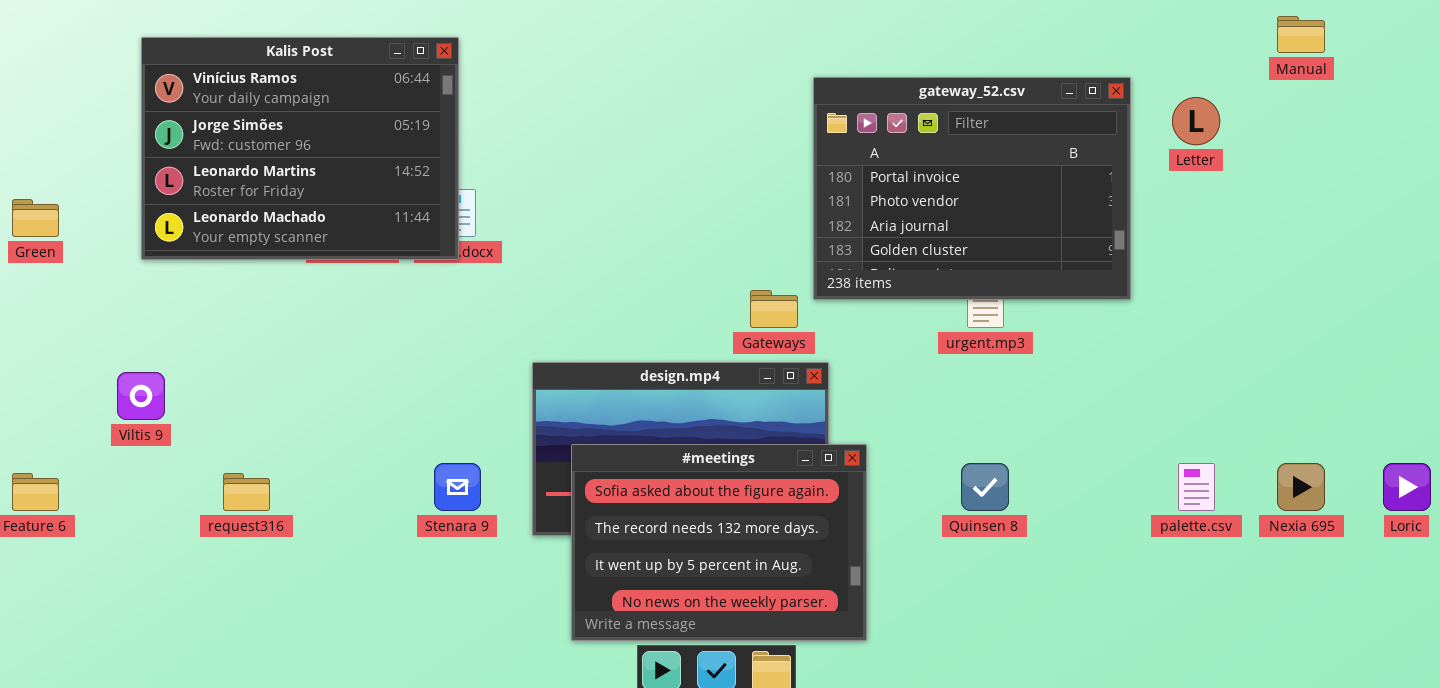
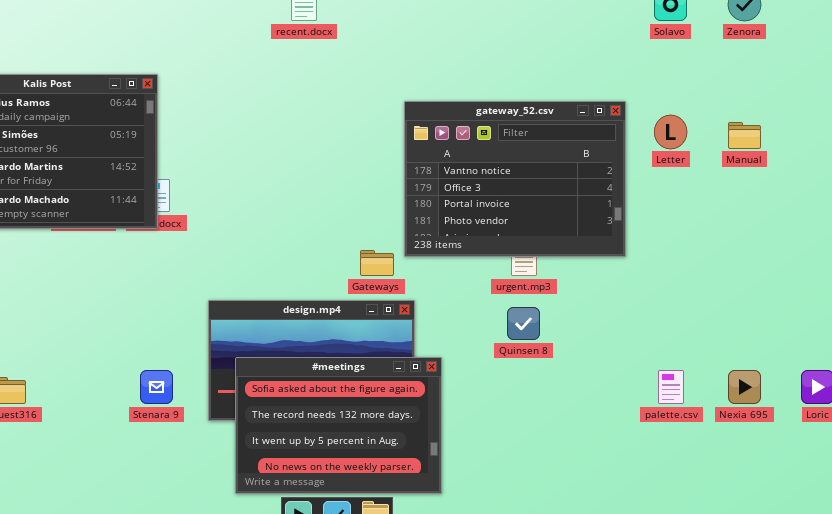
Manual: [1277,16,1325,53] -> [728,122,761,149], moved
gateway_52.csv: [813,77,1131,300] -> [404,101,626,257], scrolled up 2 rows
Quinsen 8: [961,463,1009,511] -> [507,307,540,340], moved

